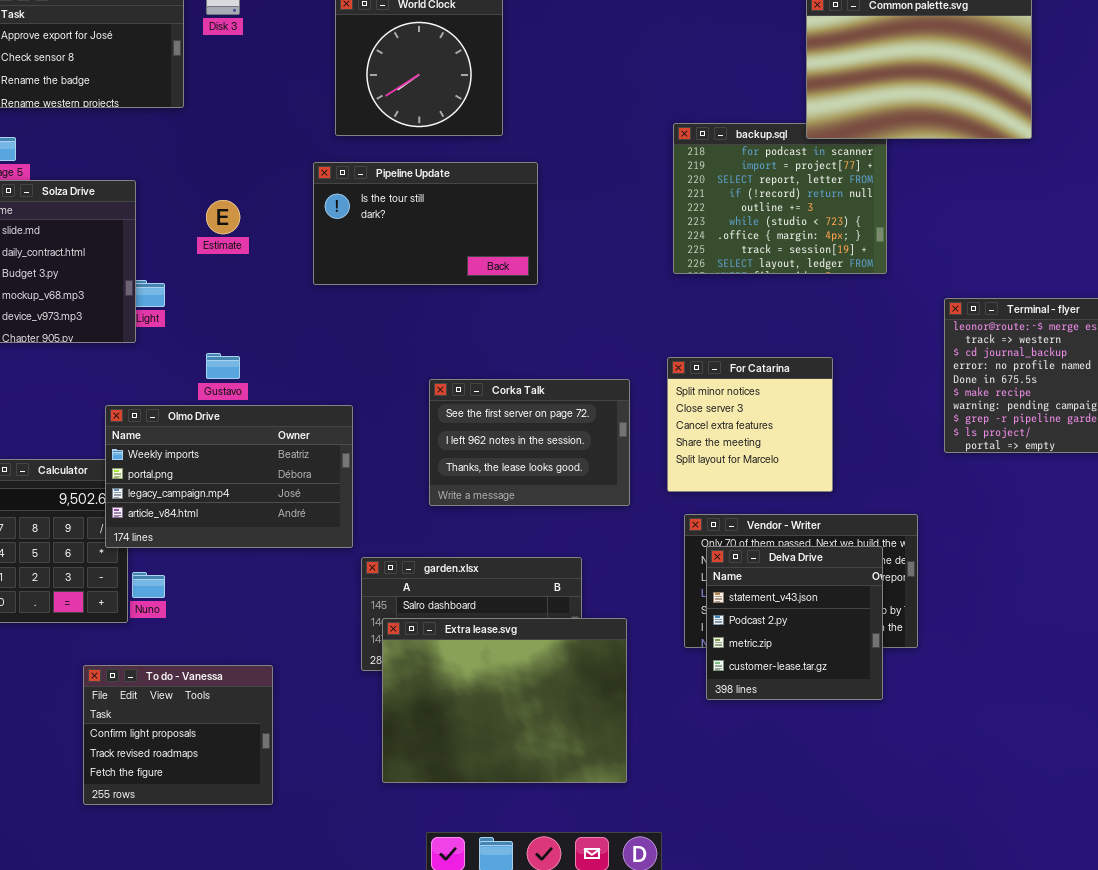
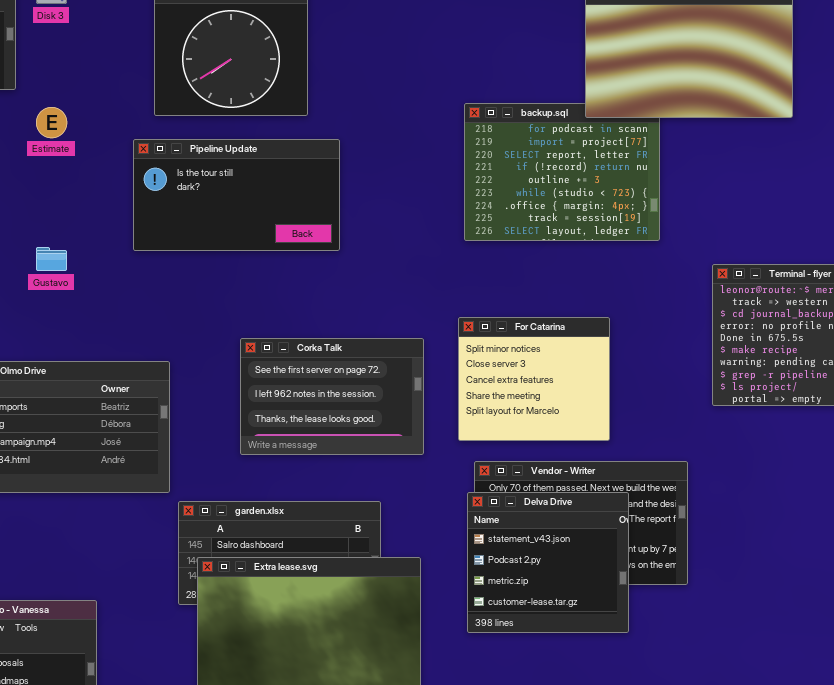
Estimate: [206,200,240,234] -> [36,107,67,138], moved
Gustavo: [206,353,240,379] -> [36,247,67,271], moved
Delva Drive: [706,546,883,700] -> [467,492,629,633], moved

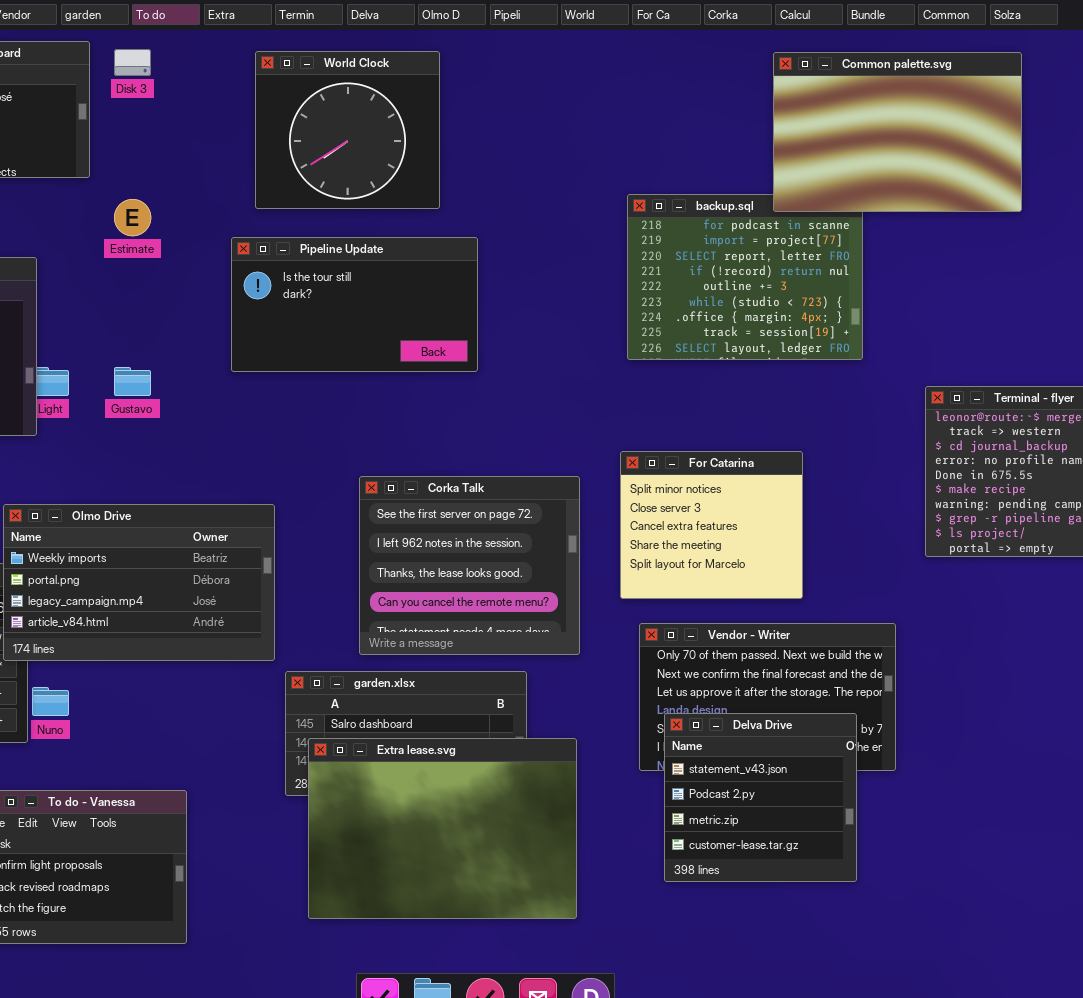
Corka Talk: [240,338,424,455] -> [359,476,580,655], resized
Delva Drive: [467,492,629,633] -> [664,713,857,882], moved

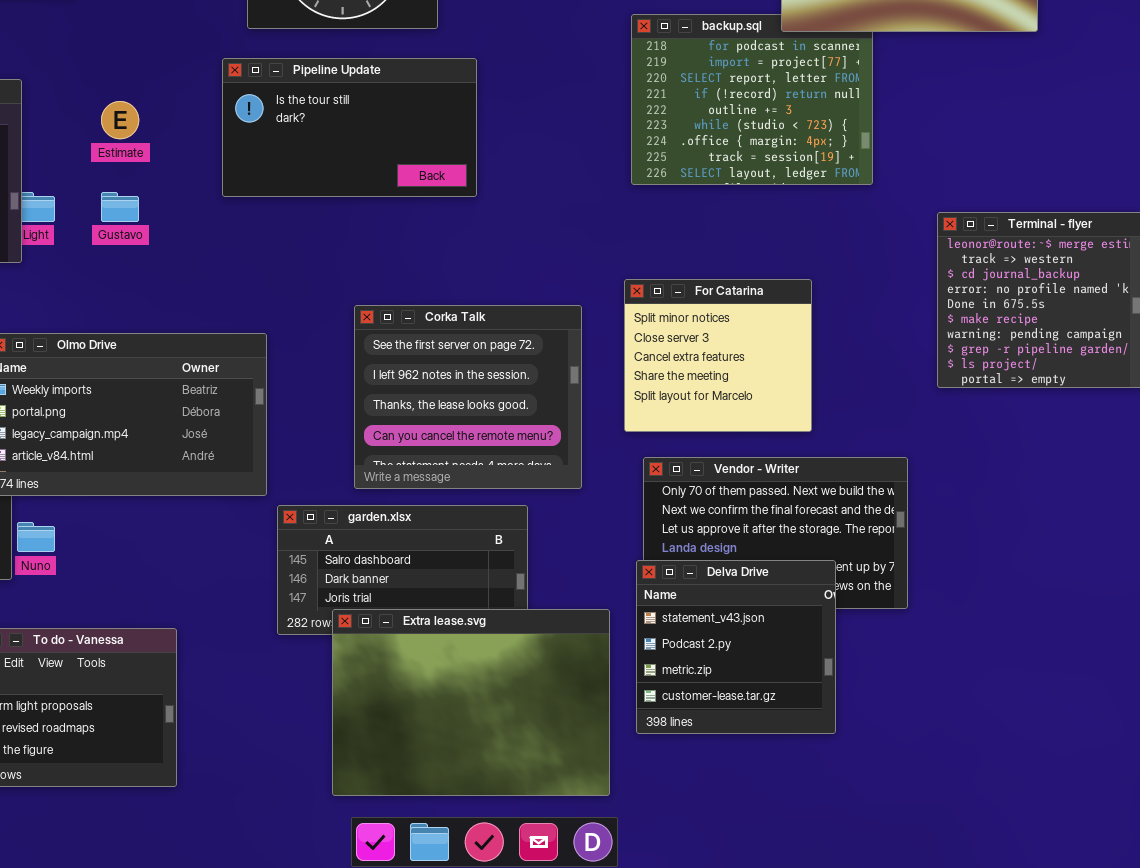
Estimate: [114,199,151,236] -> [101,101,139,139], moved
Delva Drive: [664,713,857,882] -> [636,560,836,734], moved
Extra lease.svg: [308,738,577,919] -> [332,609,610,796], moved

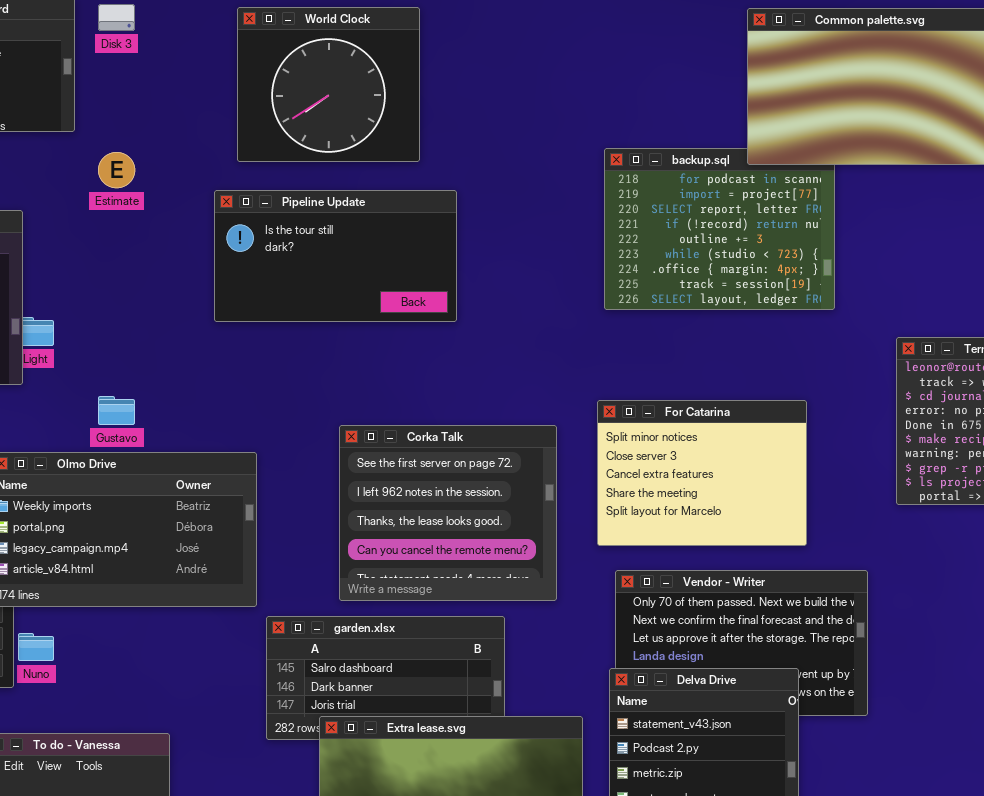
Estimate: [101,101,139,139] -> [98,152,135,188], moved
Gustavo: [101,192,139,222] -> [98,396,135,425], moved
For Catarina: [624,279,812,432] -> [597,400,807,546], resized

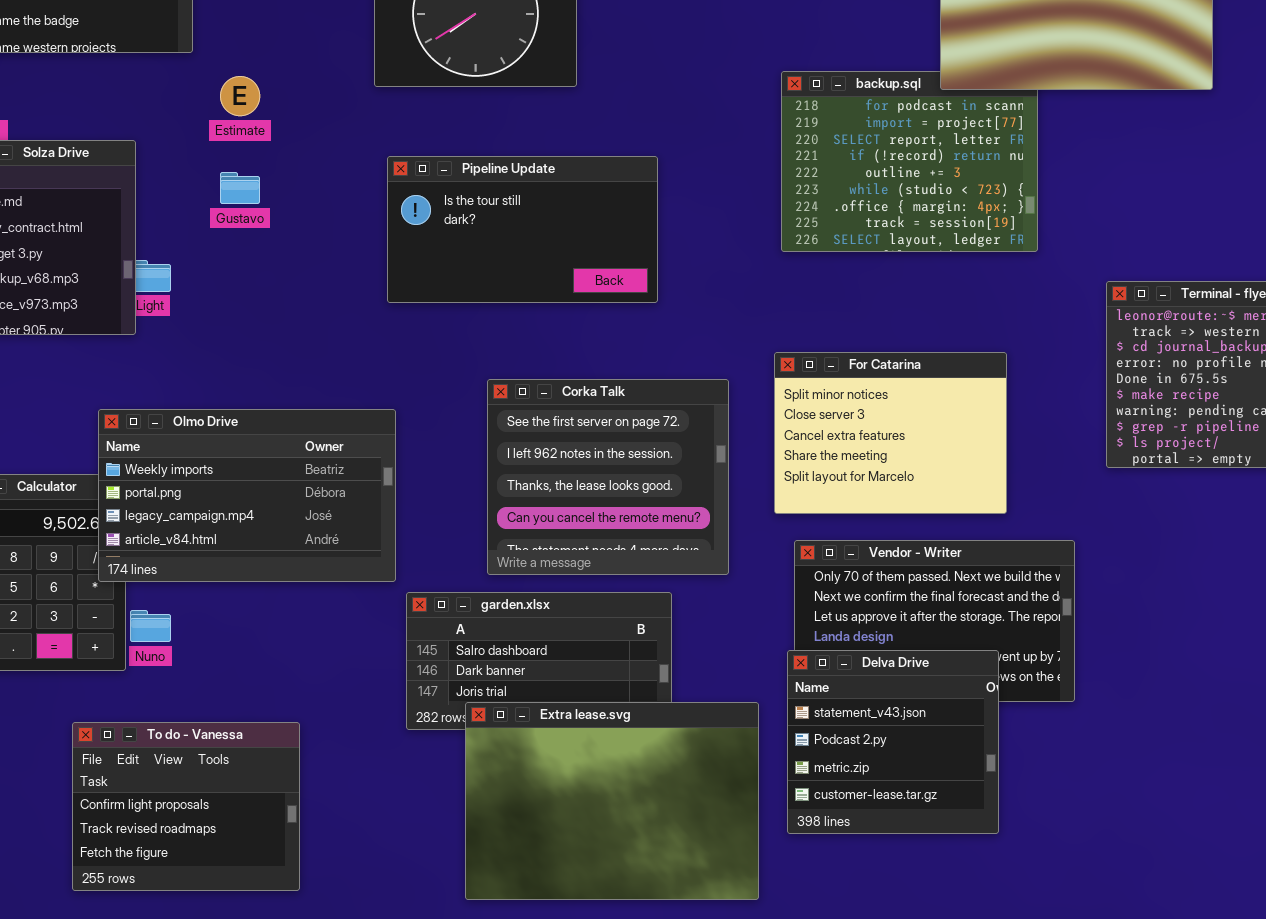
Pipeline Update: [214,190,457,322] -> [387,156,658,303], moved
Gustavo: [98,396,135,425] -> [220,172,260,204], moved

